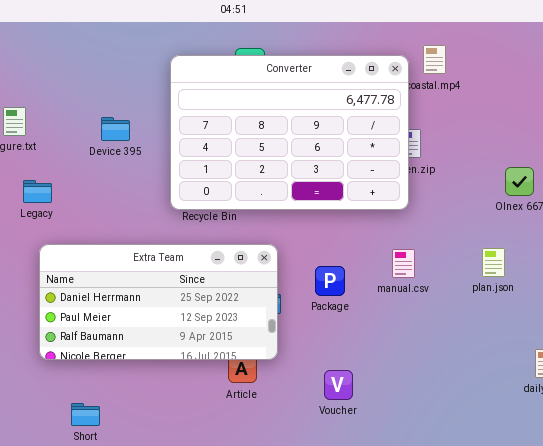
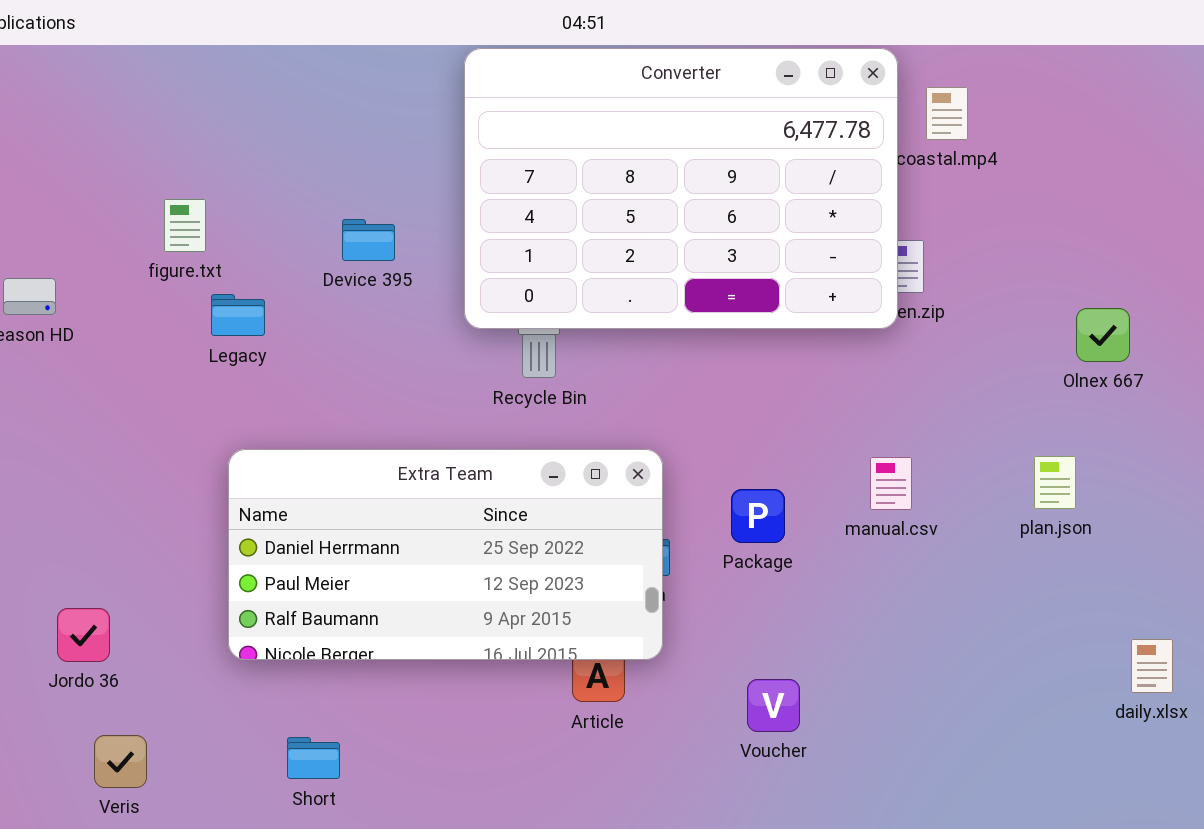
Converter: [170,55,409,210] -> [464,48,898,329], moved
Legacy: [23,180,52,203] -> [211,294,265,336], moved

